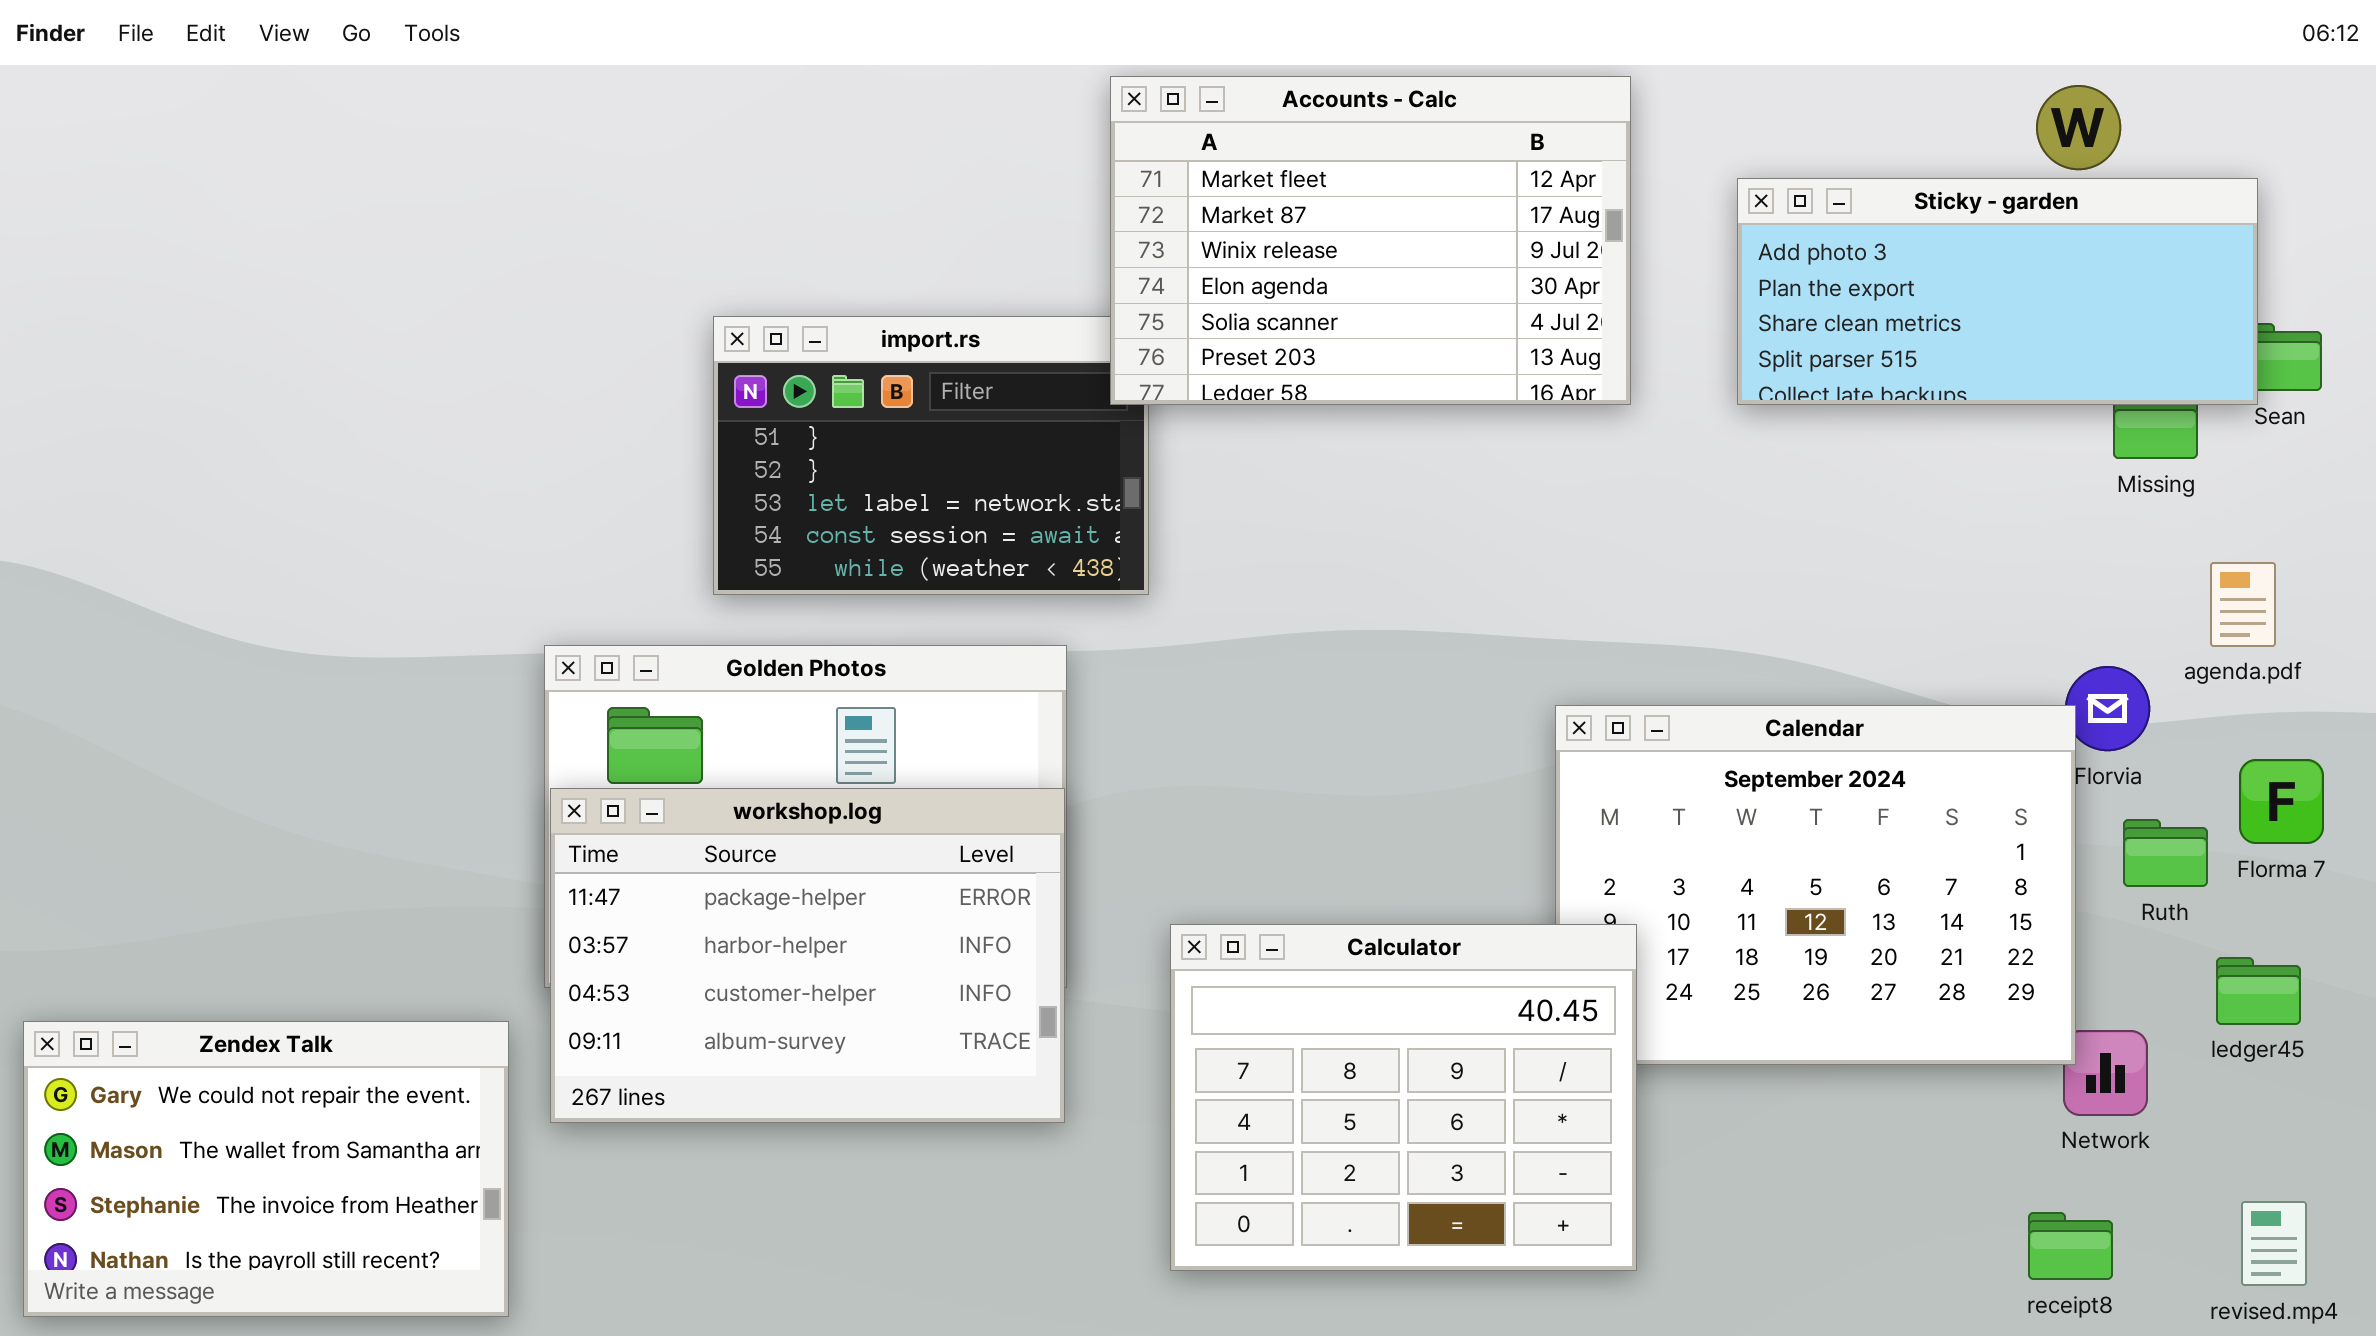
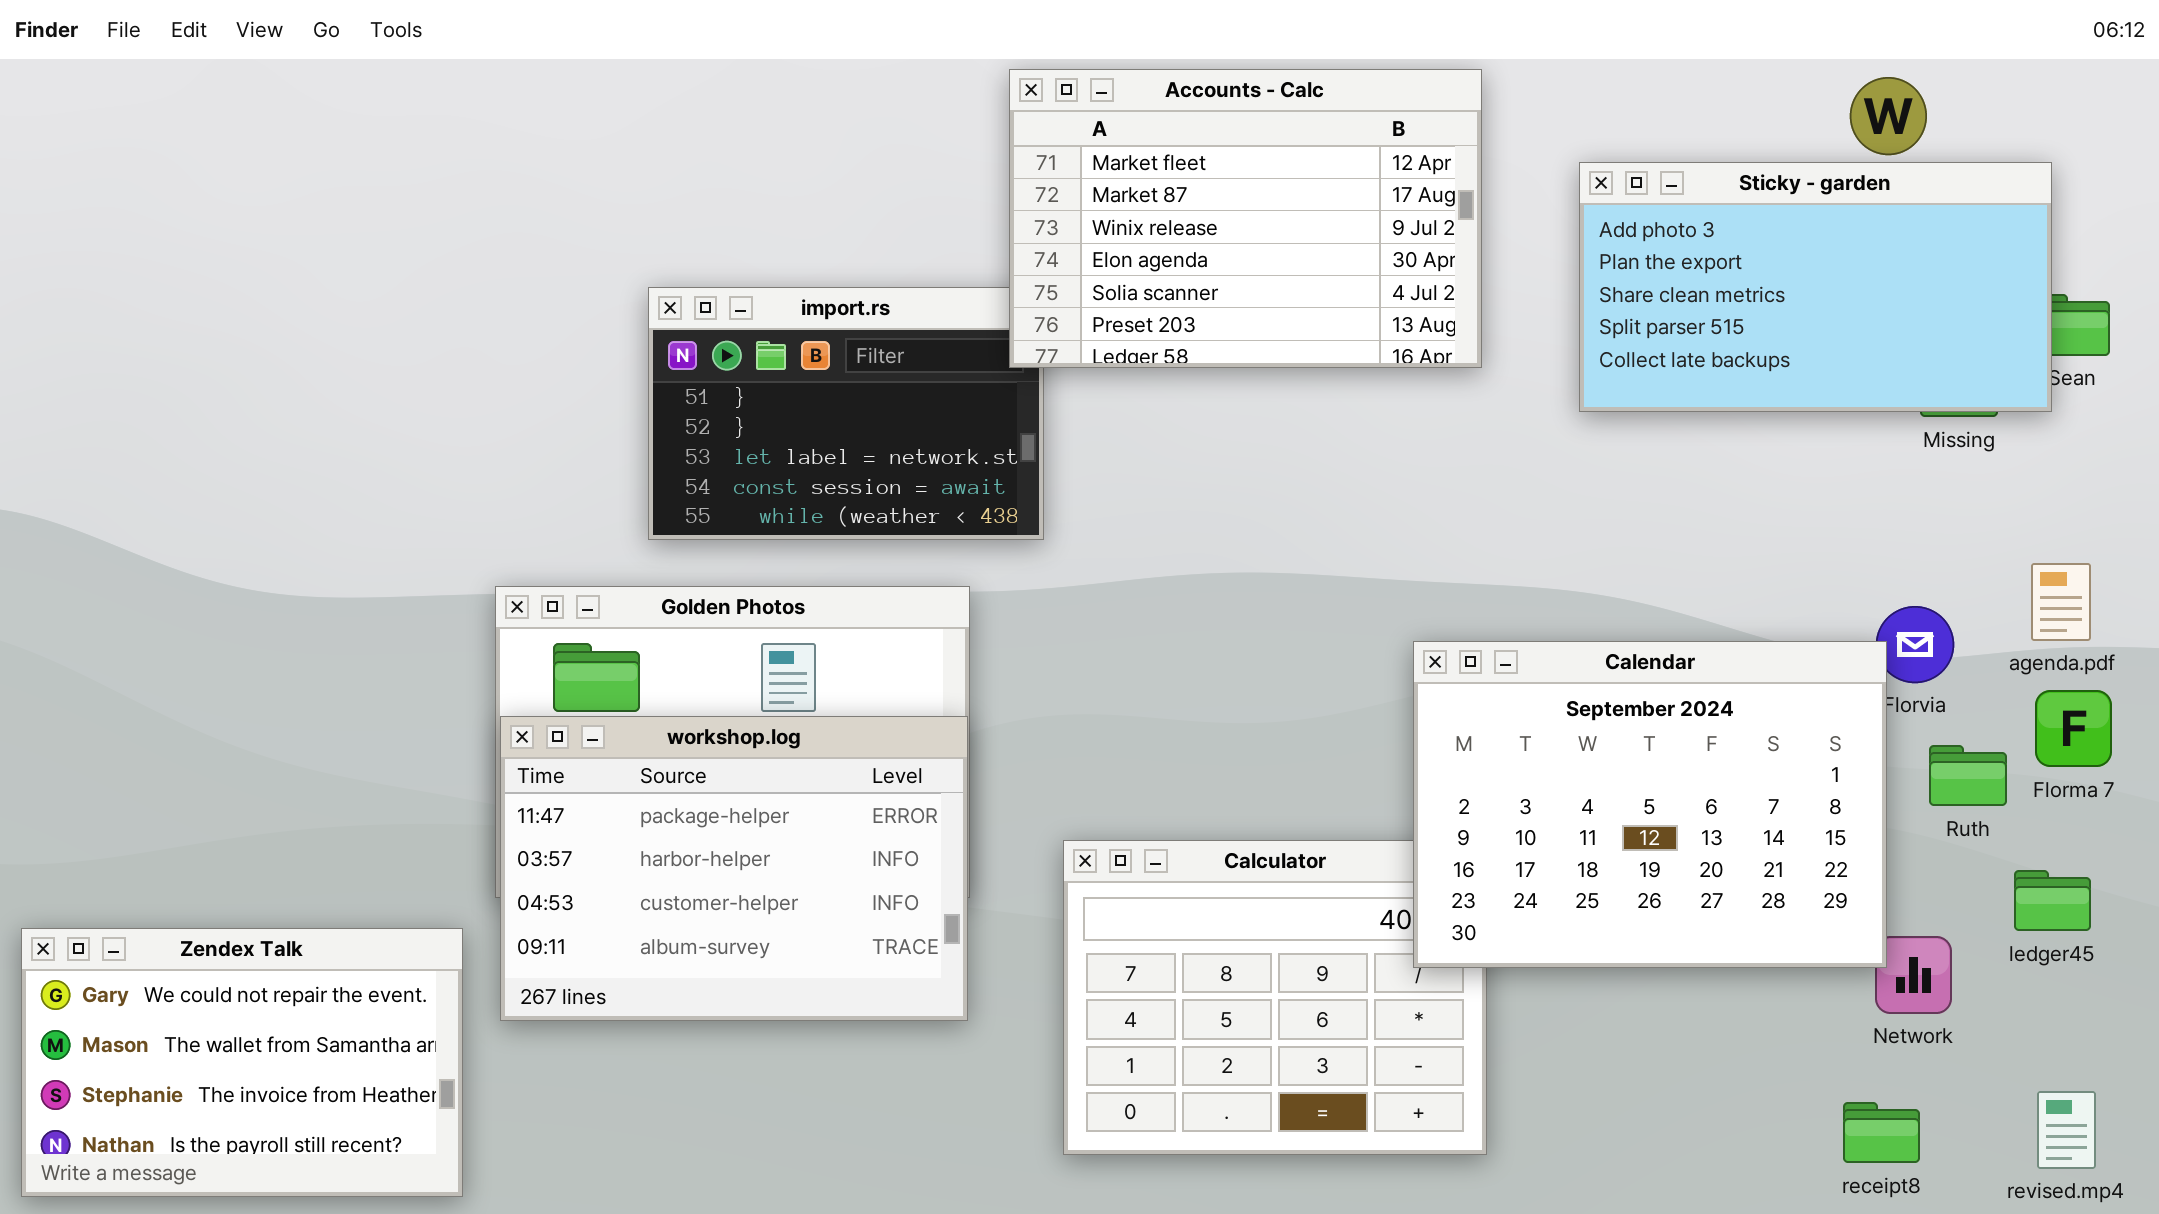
Sticky - garden: [1737,178,2258,405] -> [1579,162,2052,412], resized
agenda.pdf: [2210,562,2276,647] -> [2031,563,2091,641], moved
Calendar: [1555,705,2076,1065] -> [1413,641,1887,968], raised

